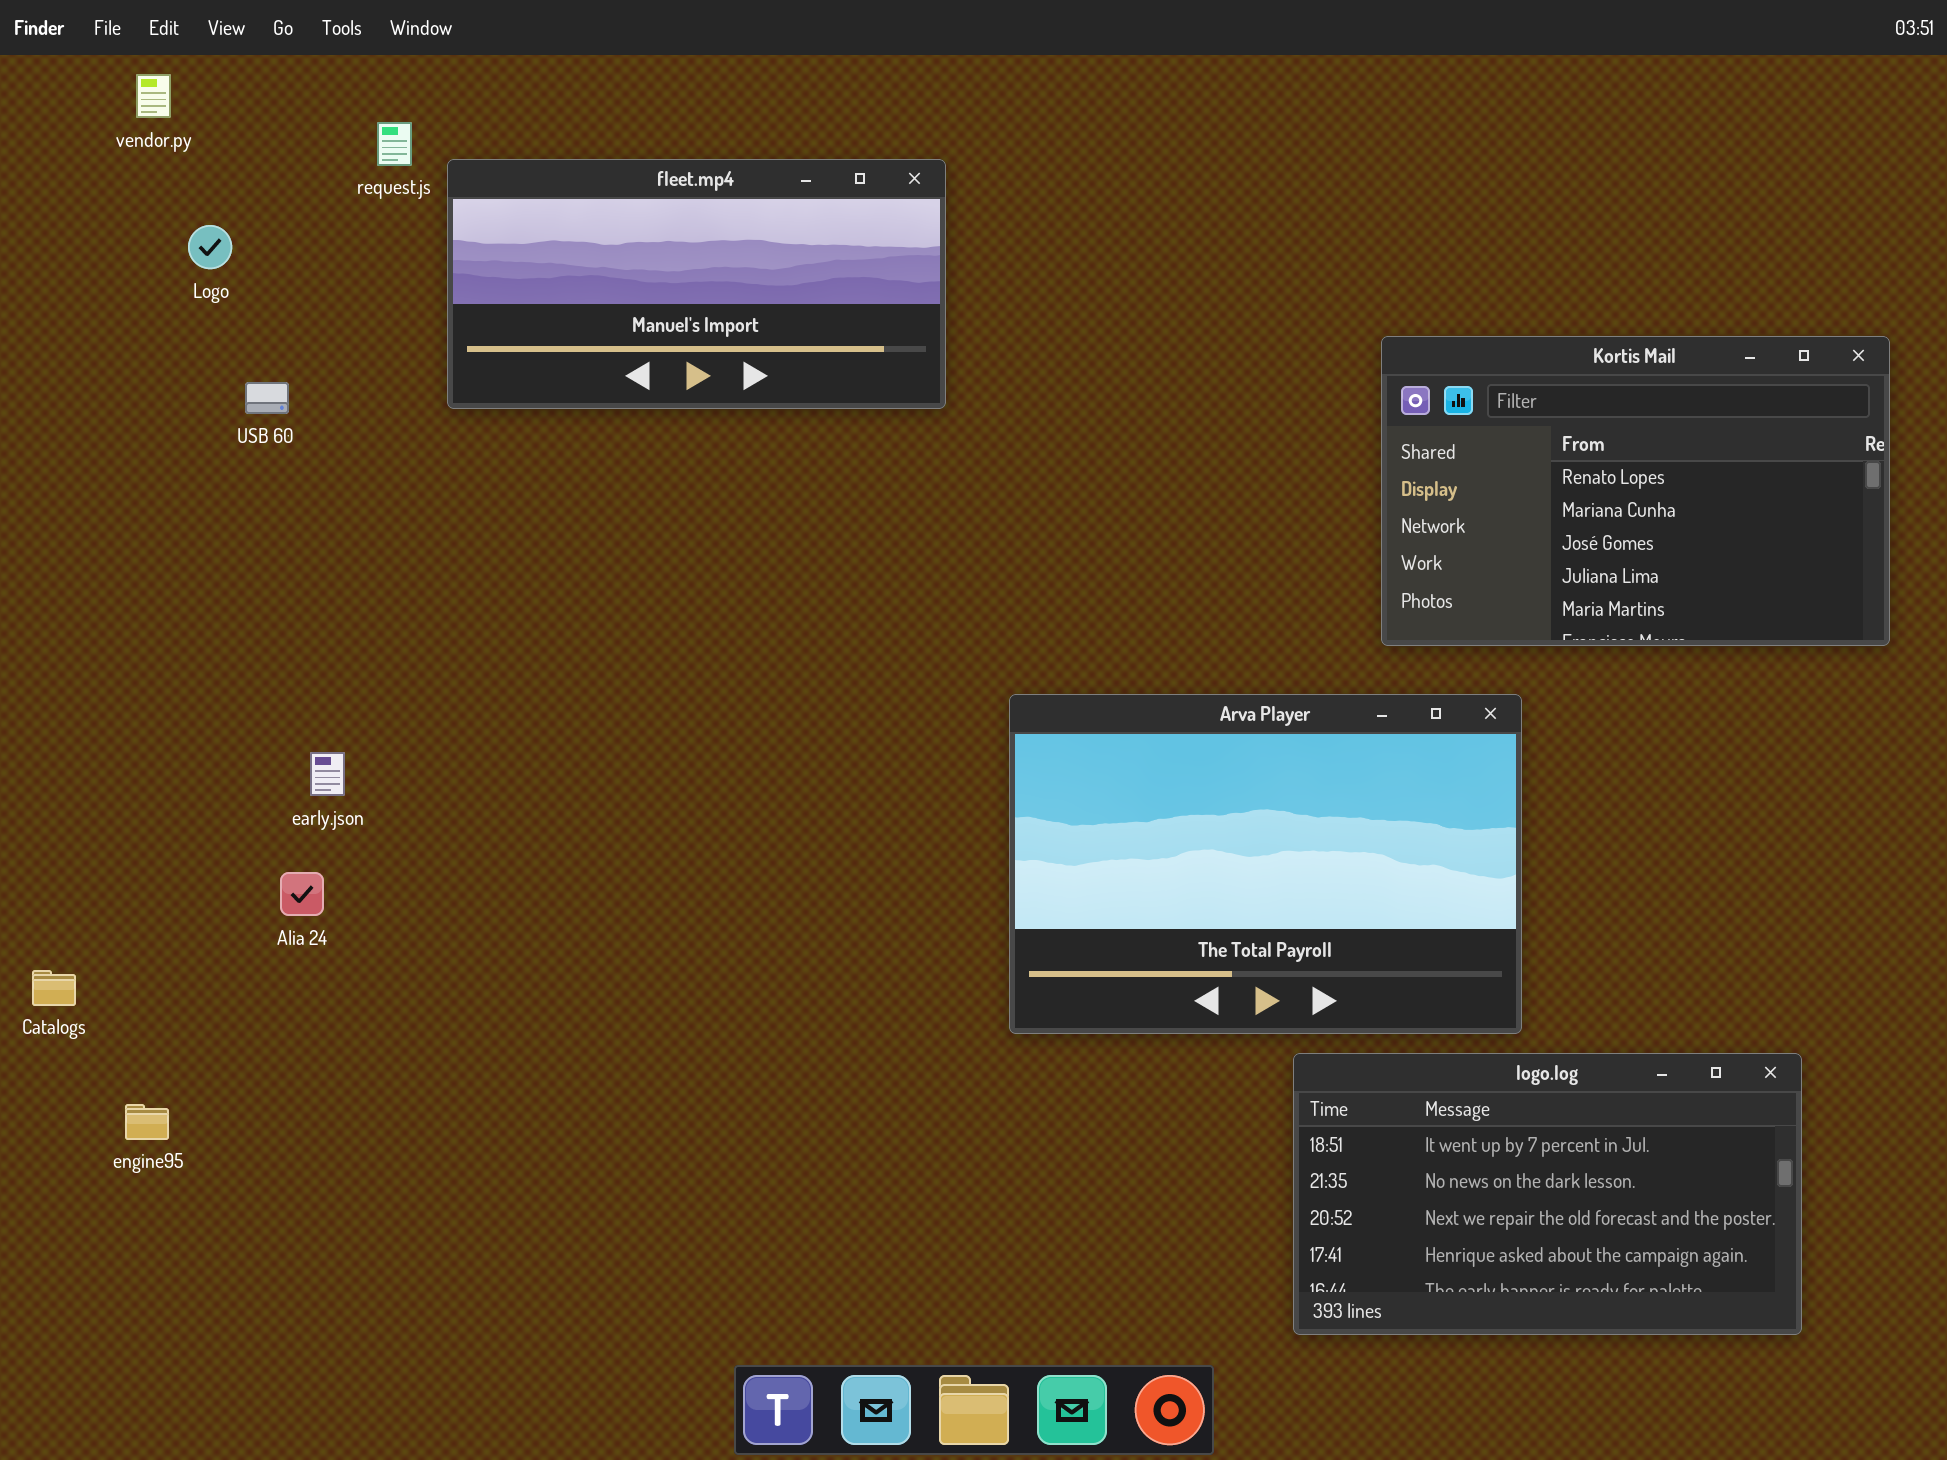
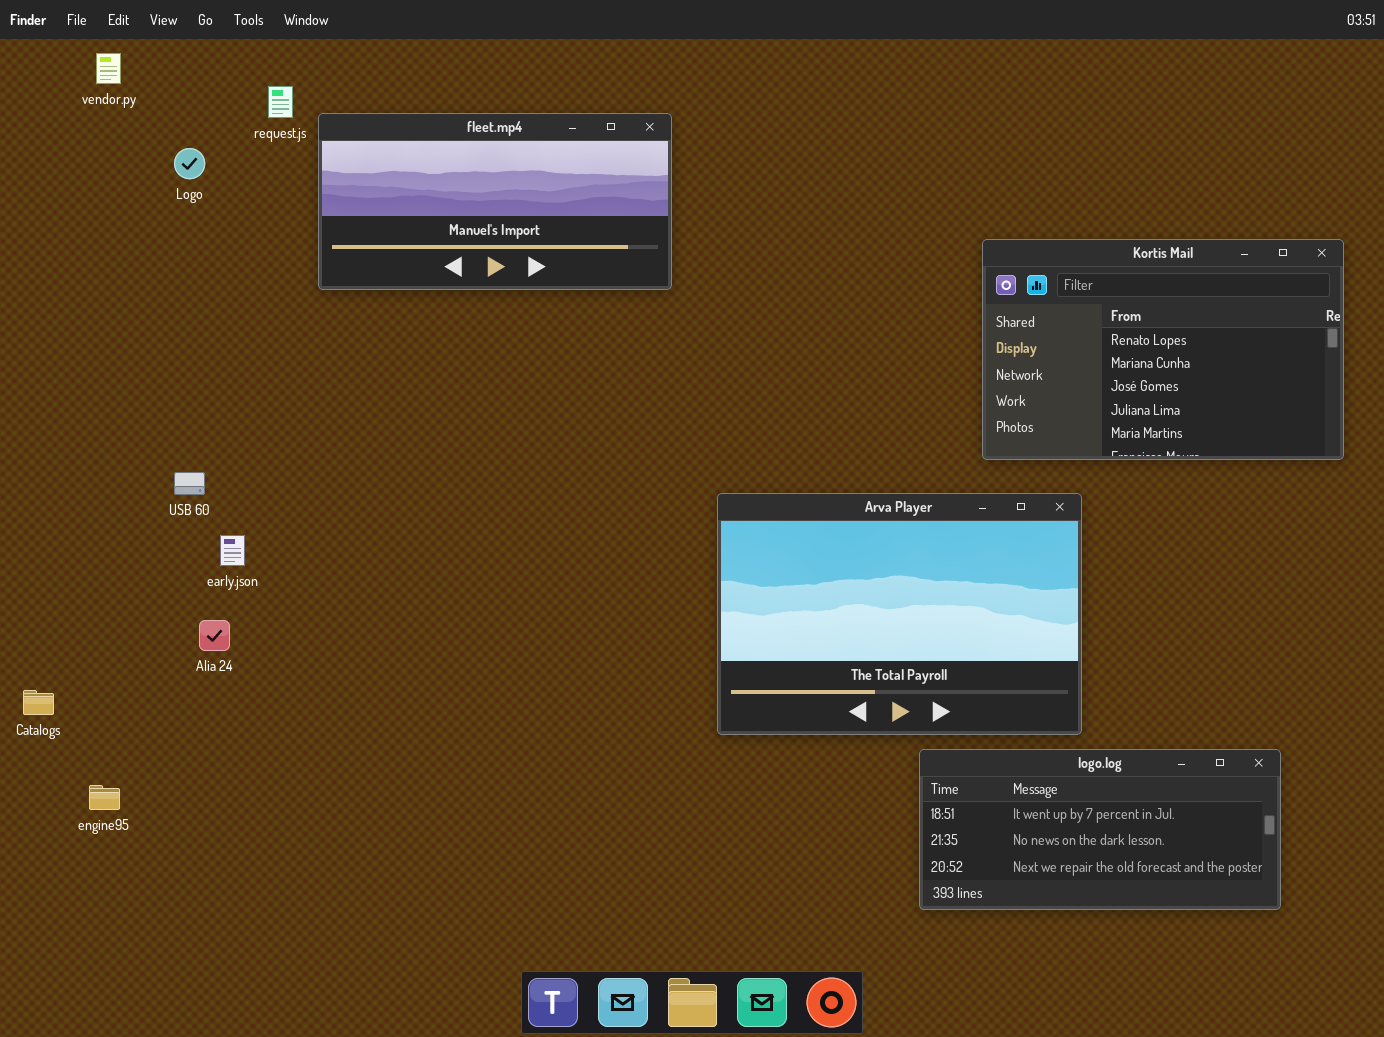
Logo: [188,225,232,269] -> [174,148,205,179], moved
USB 60: [245,382,289,414] -> [174,472,205,495], moved
logo.log: [1293,1053,1802,1335] -> [919,749,1281,910], resized

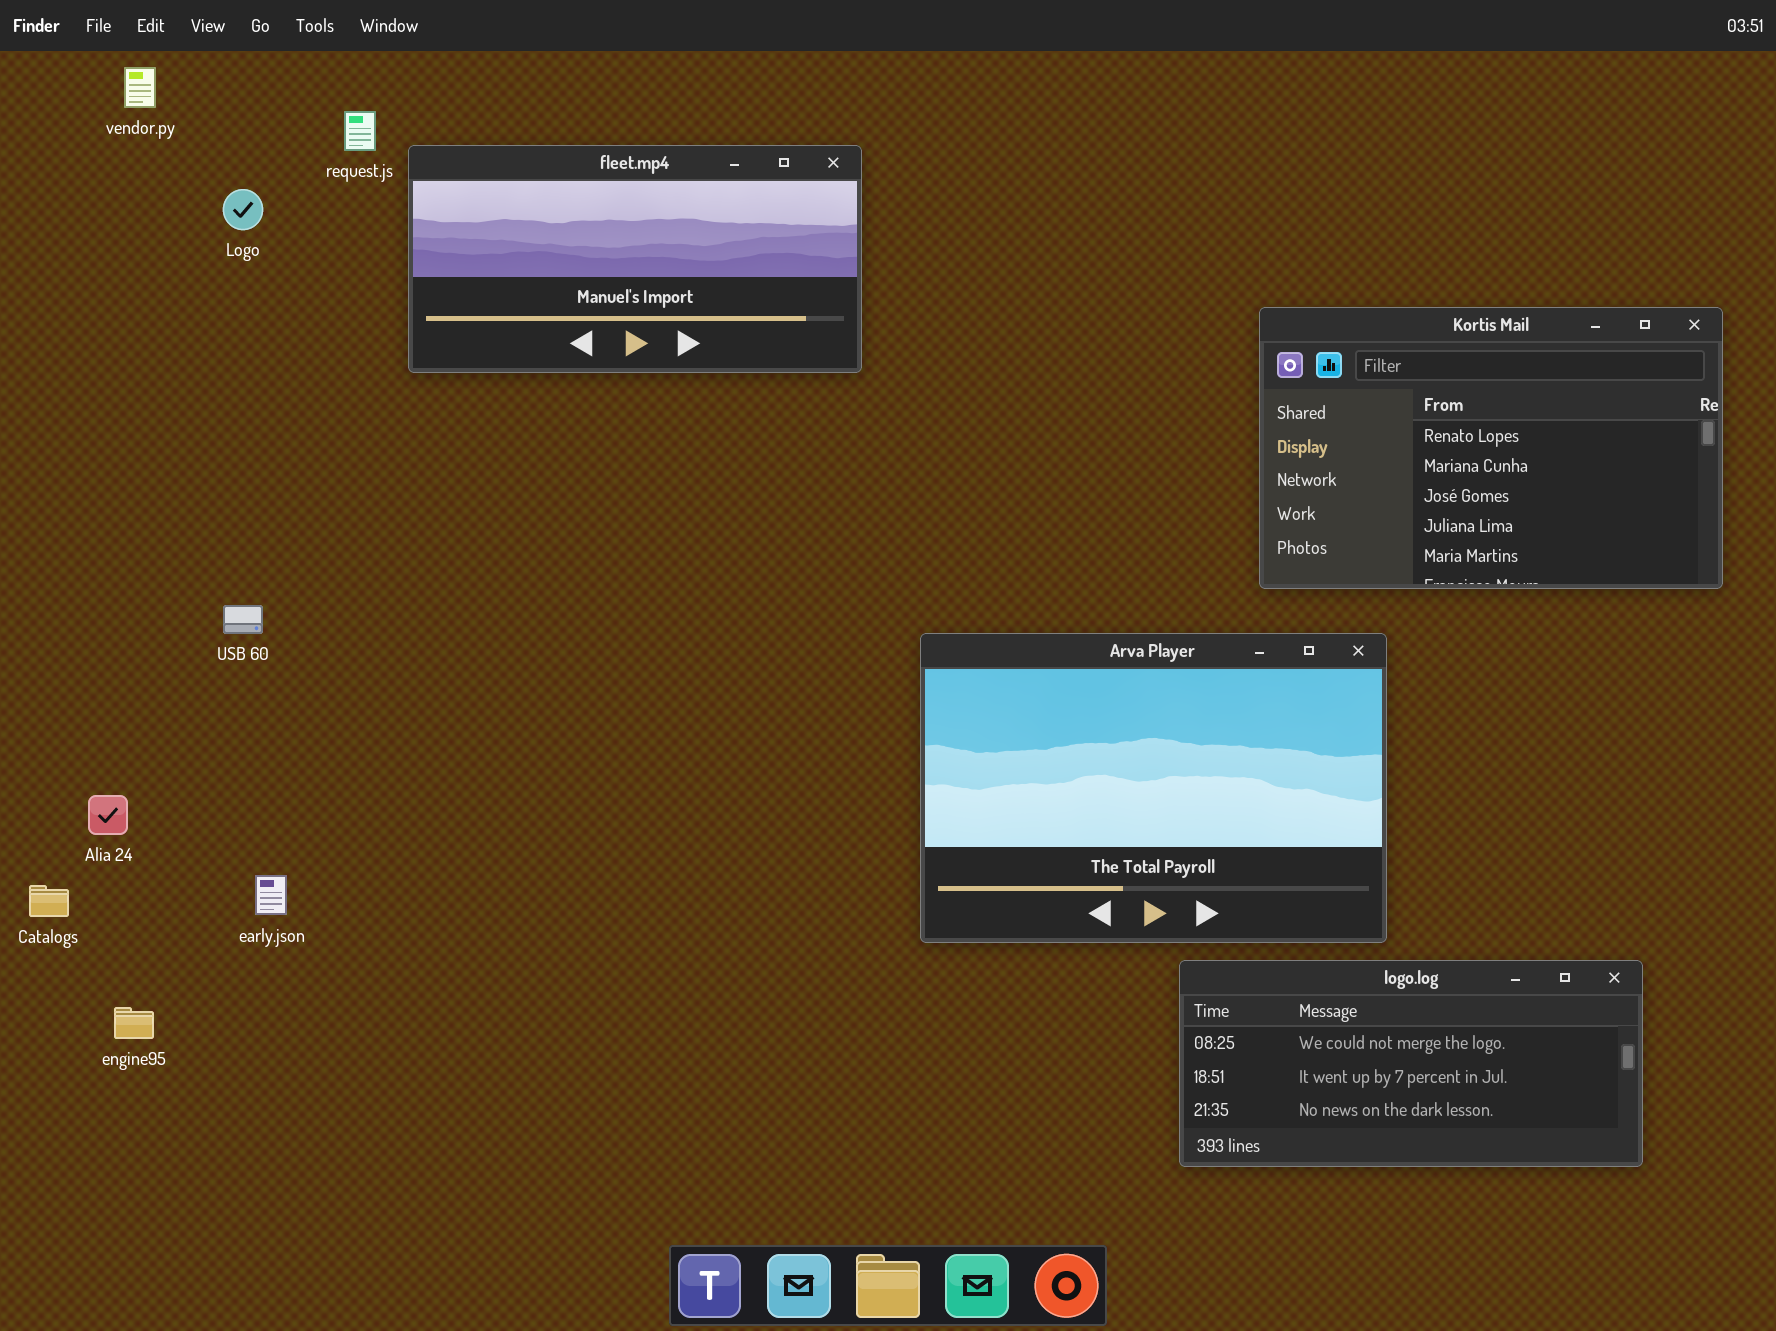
early.json: [220,535,245,566] -> [255,875,287,915], moved
Alia 24: [199,620,230,651] -> [88,795,128,835], moved
logo.log: [919,749,1281,910] -> [1179,960,1643,1167], scrolled up 1 row

